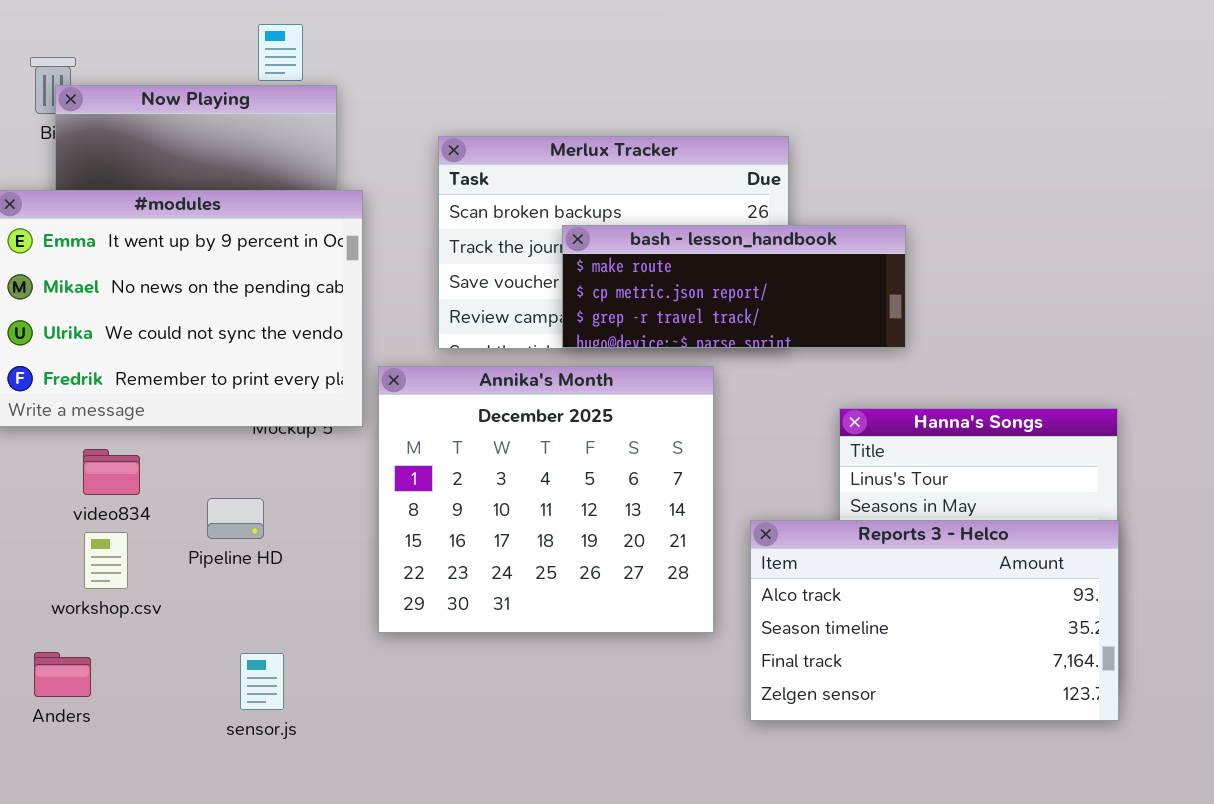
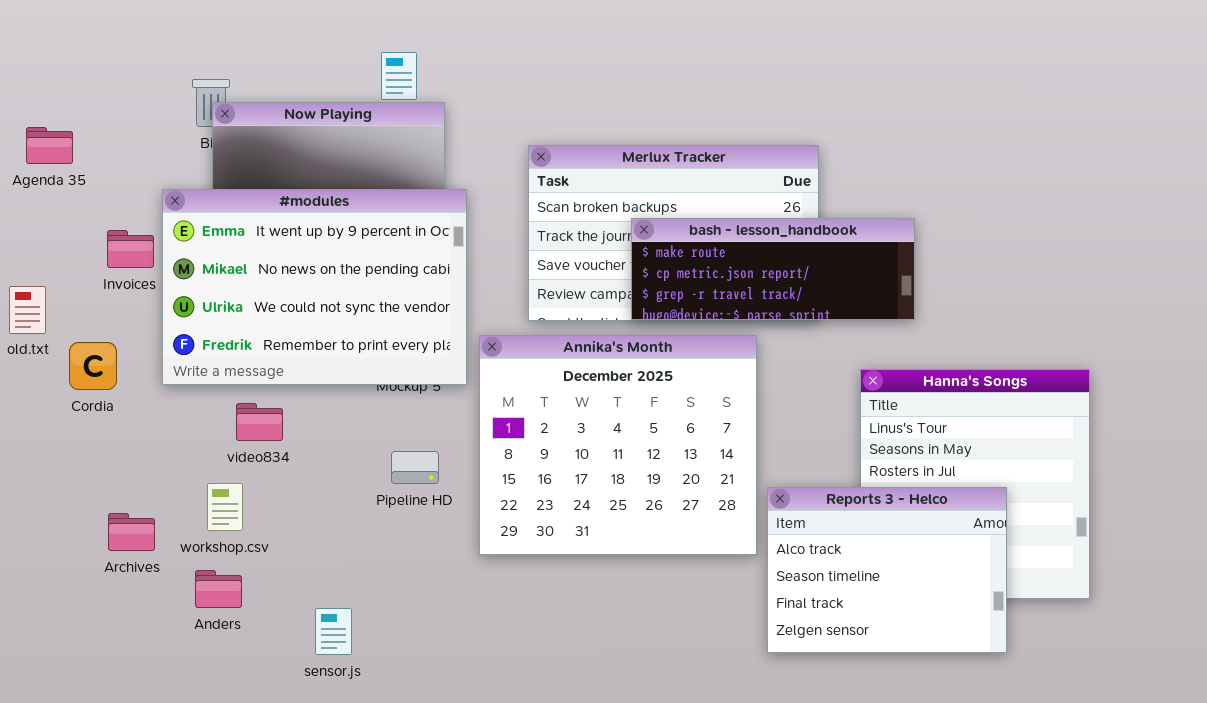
Pipeline HD: [207,498,264,539] -> [391,451,439,484], moved
Reports 3 - Helco: [750,520,1119,721] -> [767,487,1007,653], moved, resized
workshop.csv: [84,532,128,589] -> [207,483,243,531], moved
sensor.js: [240,653,284,710] -> [315,608,352,655], moved

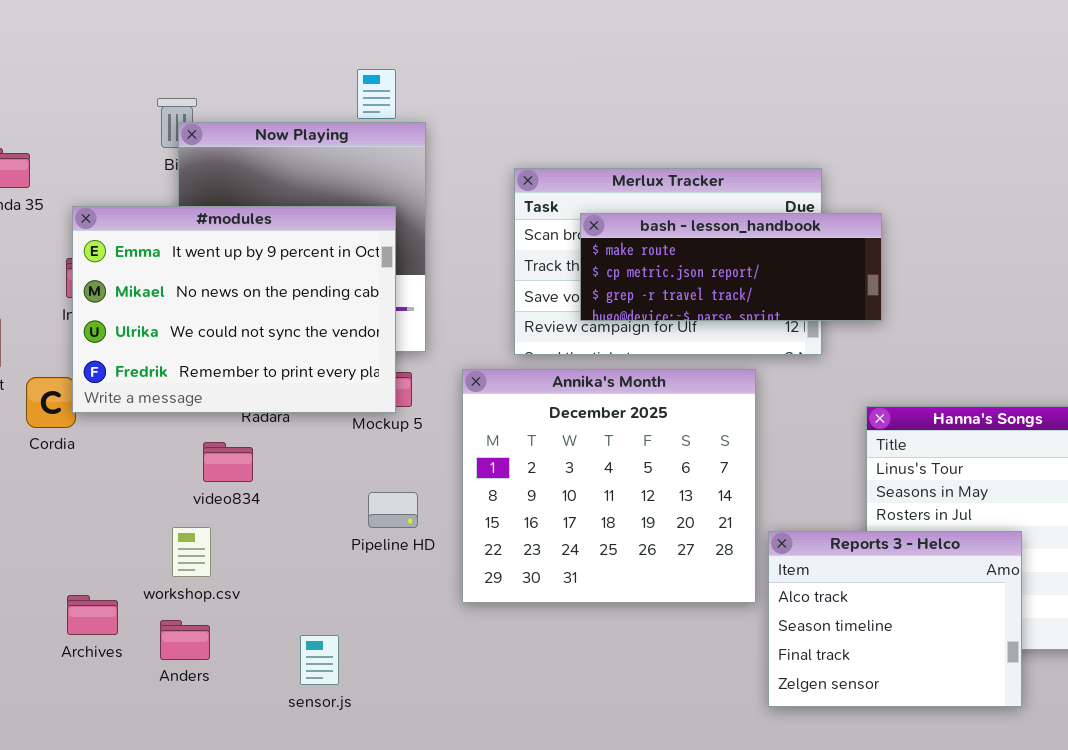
#modules: [162,189,467,385] -> [72,206,396,413], moved
bash - lesson_handbook: [631,218,915,320] -> [580,213,882,321], moved
Archives: [108,513,155,551] -> [67,595,118,635], moved
sensor.js: [315,608,352,655] -> [300,635,339,685], moved

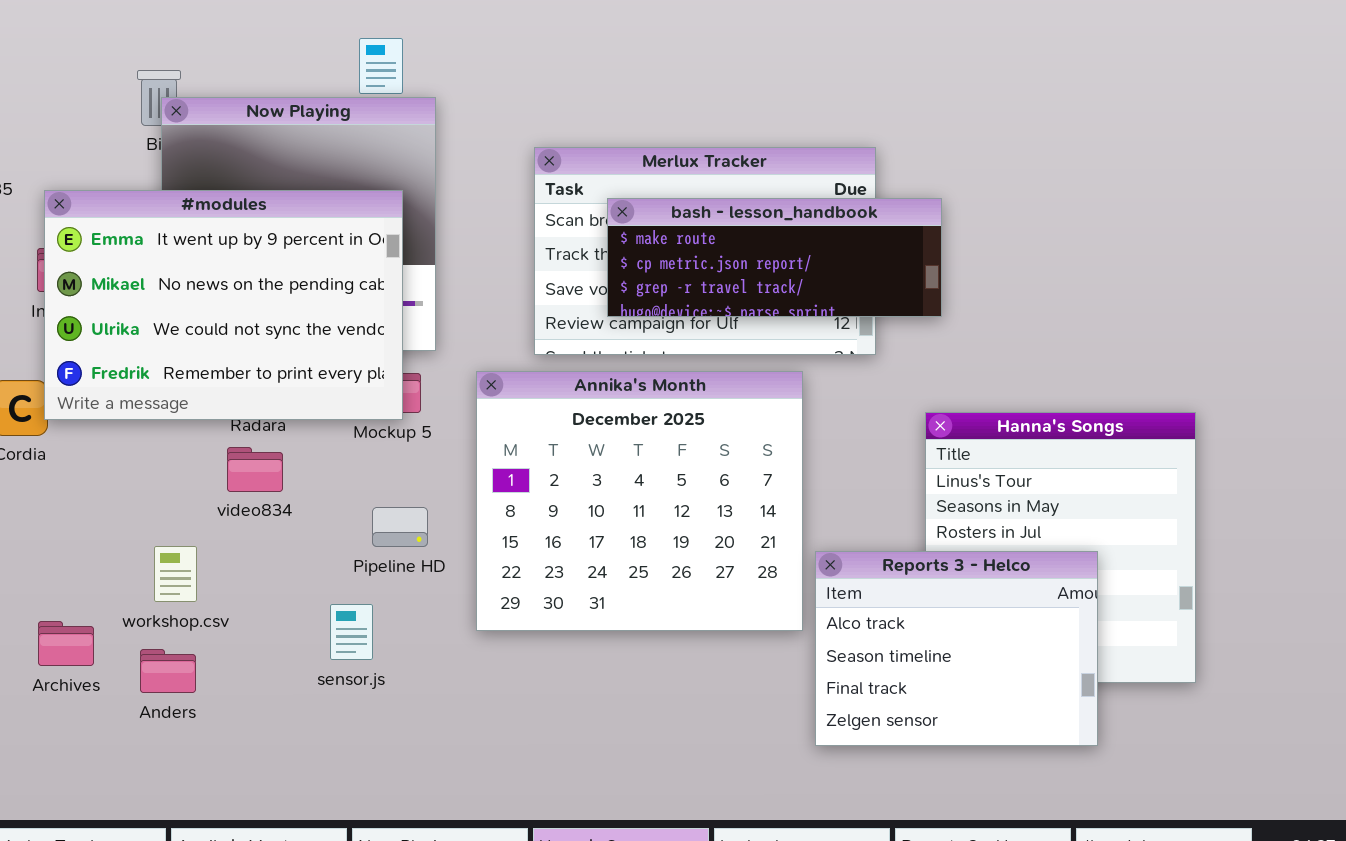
video834: [203,442,253,482] -> [227,447,283,492], moved
sensor.js: [300,635,339,685] -> [330,604,373,660], moved

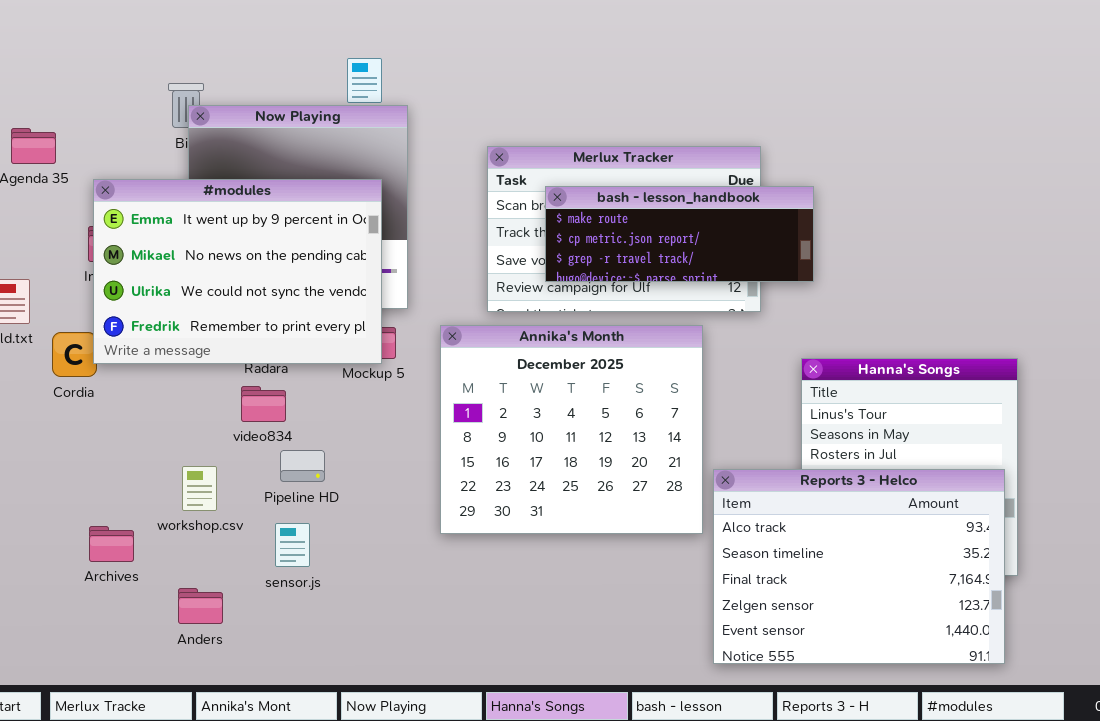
Pipeline HD: [372,507,428,547] -> [280,450,325,482], moved
Reports 3 - Helco: [815,551,1098,746] -> [713,469,1005,664], resized
sensor.js: [330,604,373,660] -> [275,523,310,567], moved
Anders: [140,649,196,693] -> [178,588,223,624], moved

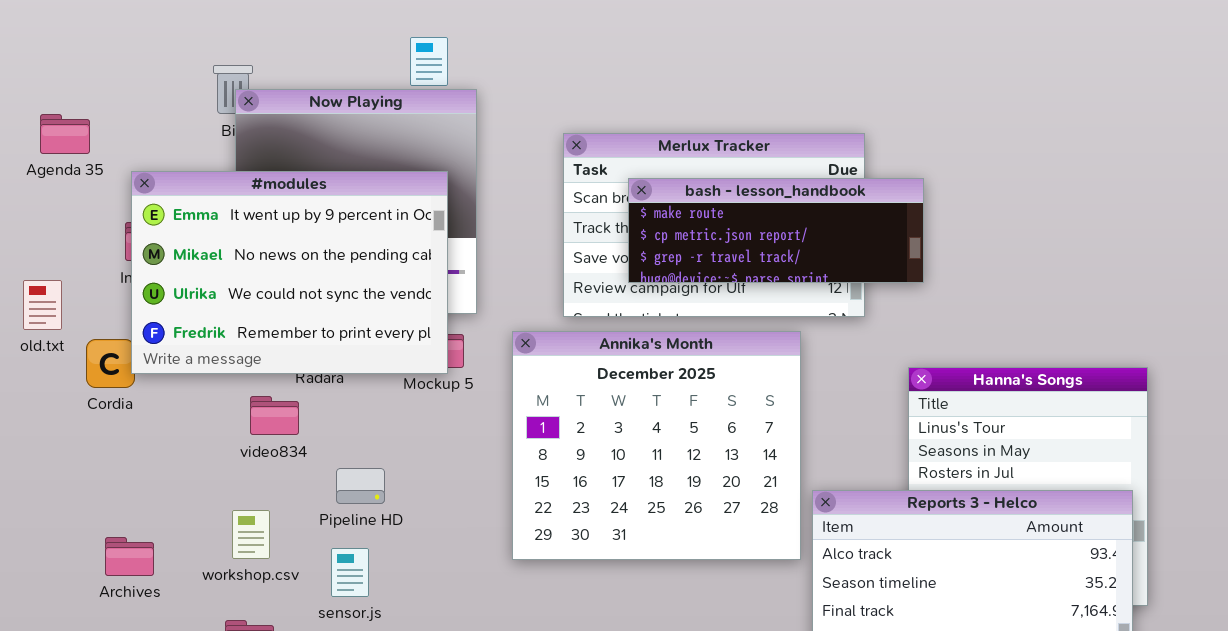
video834: [241,386,286,422] -> [250,396,299,435], moved
workshop.csv: [182,466,217,511] -> [232,510,270,559], moved
Archives: [89,526,134,562] -> [105,537,154,576], moved

